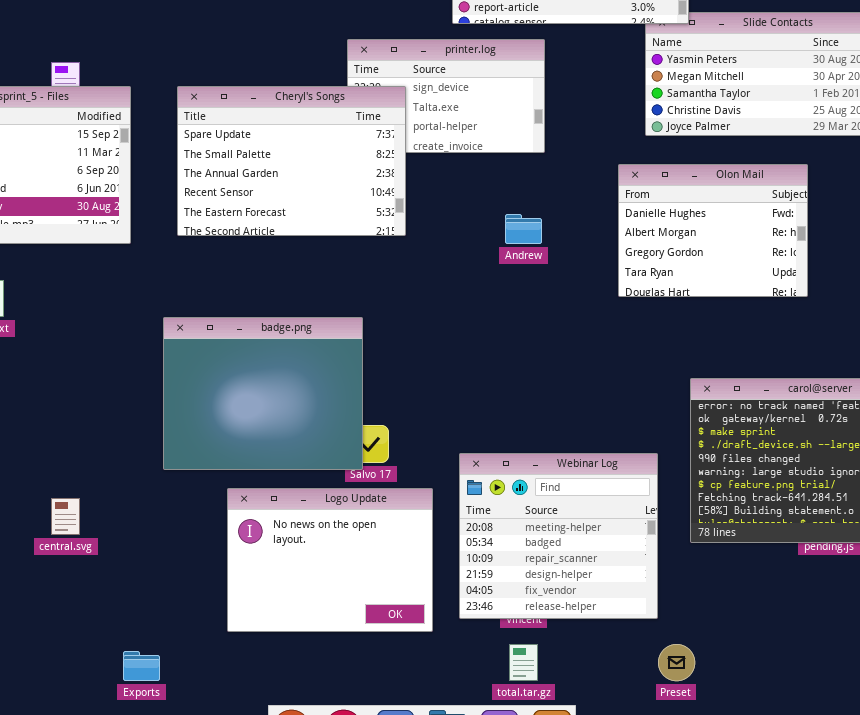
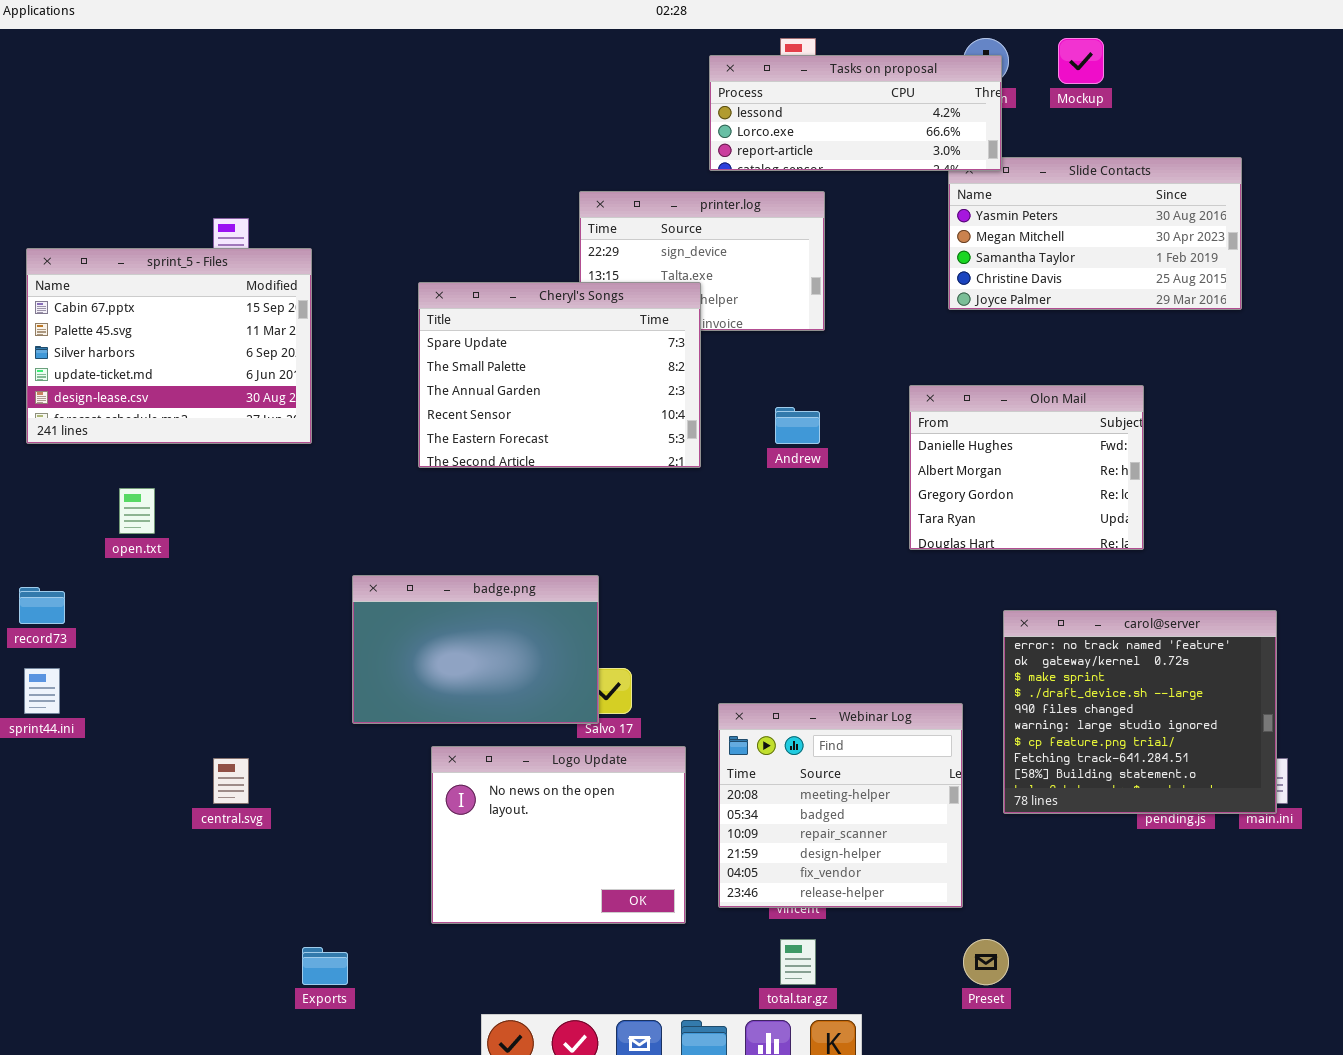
Cheryl's Songs: [177,86,406,236] -> [418,282,701,468], moved
Olon Mail: [618,164,808,297] -> [909,385,1144,550], moved
badge.png: [163,317,363,470] -> [352,575,599,724], resized

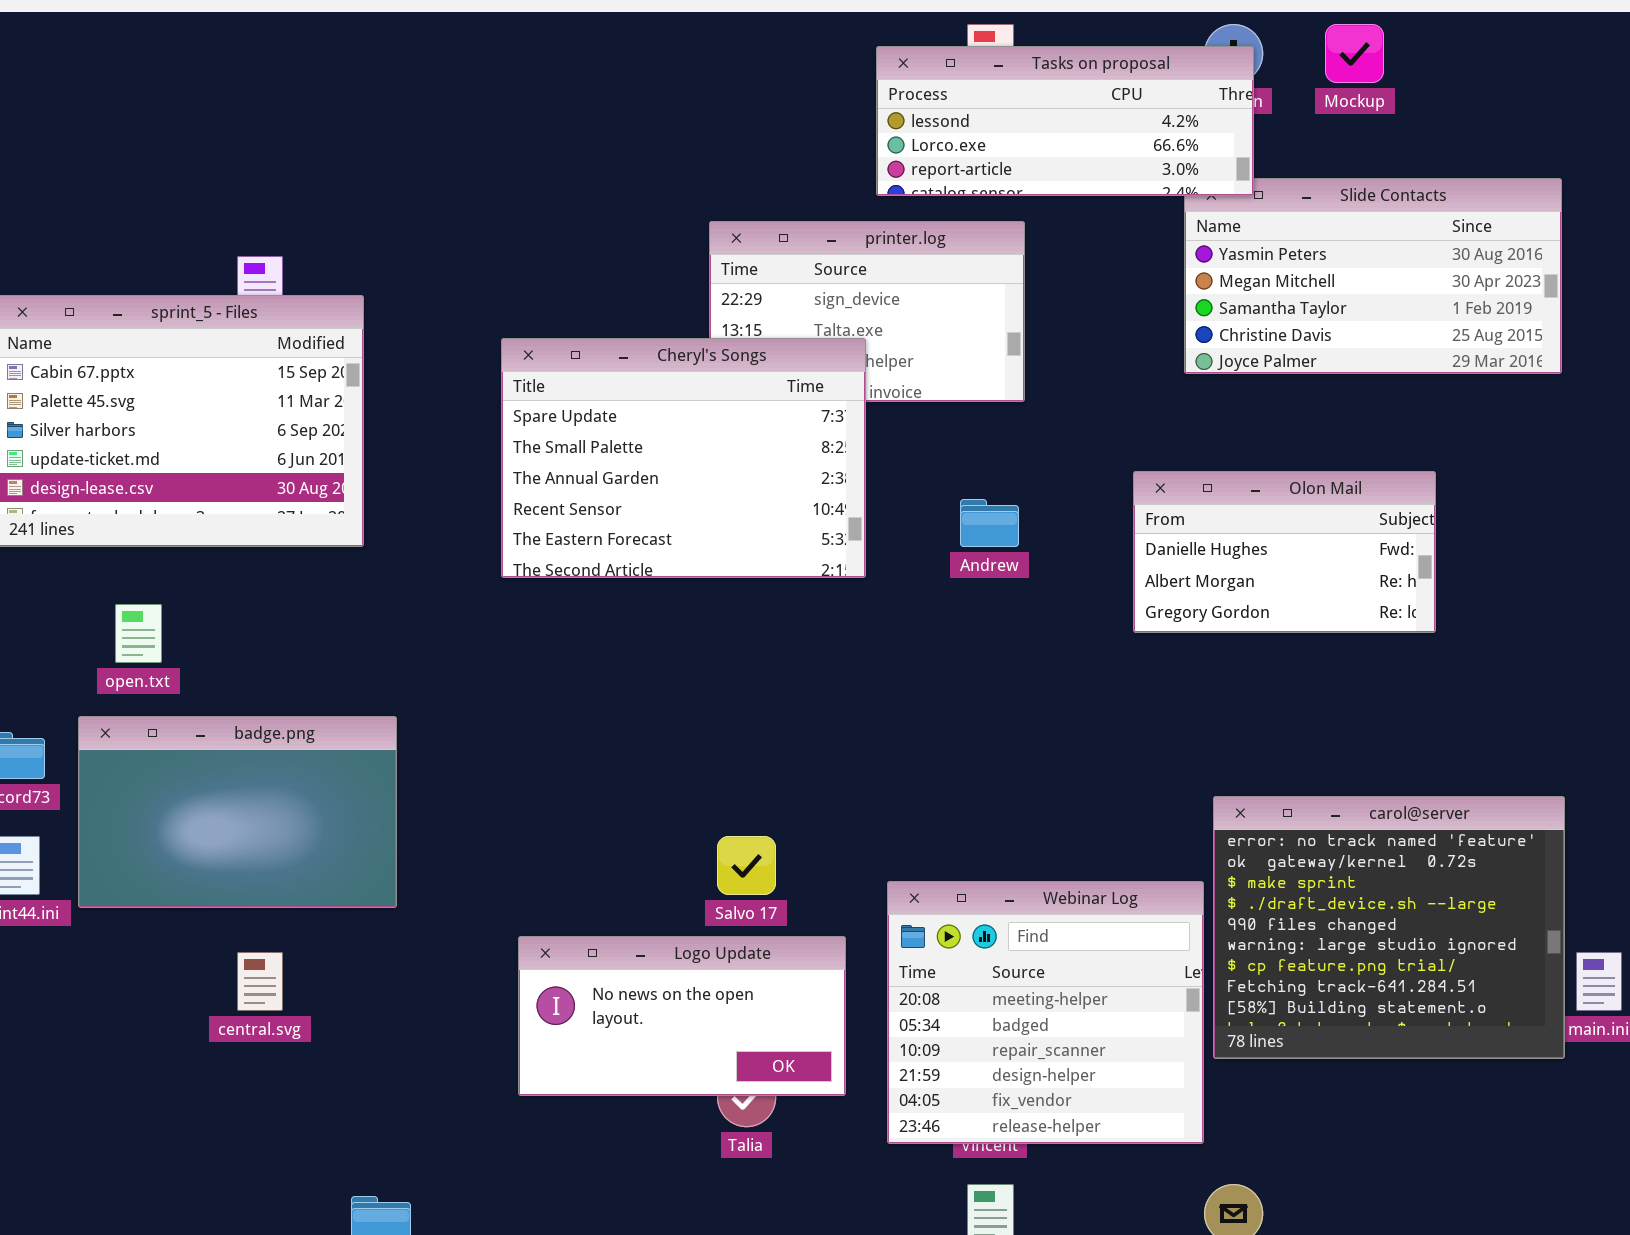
Olon Mail: [909,385,1144,550] -> [1133,471,1436,633], resized
badge.png: [352,575,599,724] -> [78,716,397,908], moved
carol@server: [1003,610,1277,814] -> [1213,796,1565,1059], moved
Logo Update: [431,746,686,924] -> [518,936,846,1096], resized

